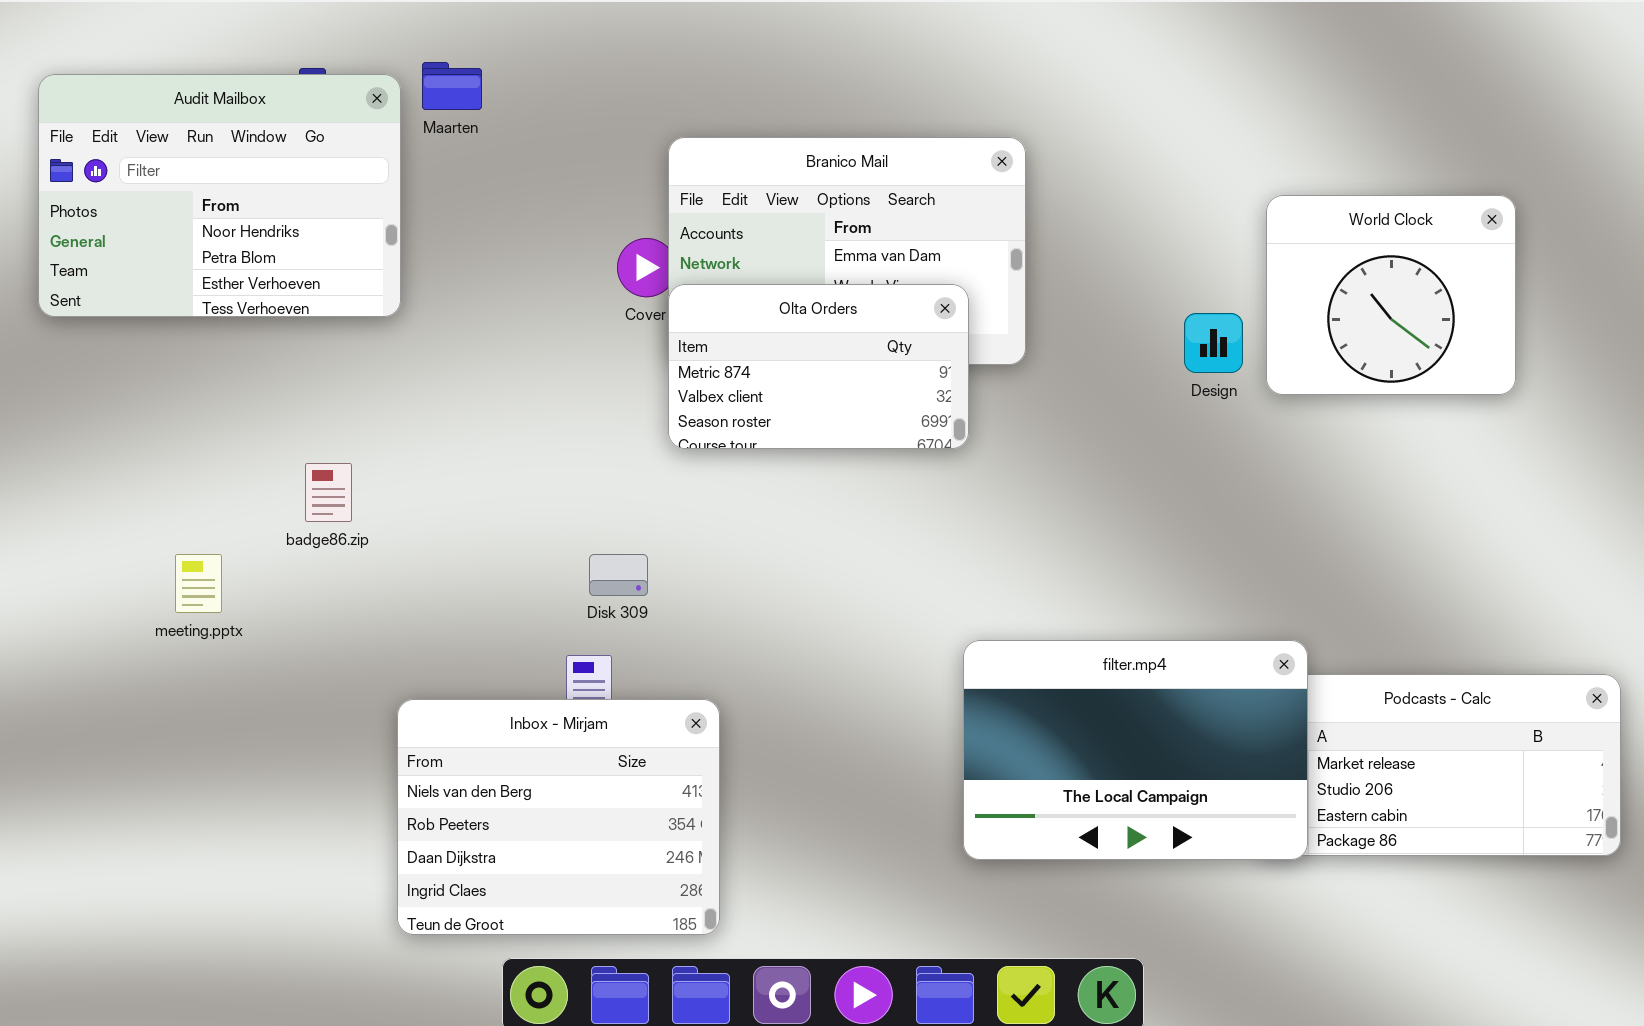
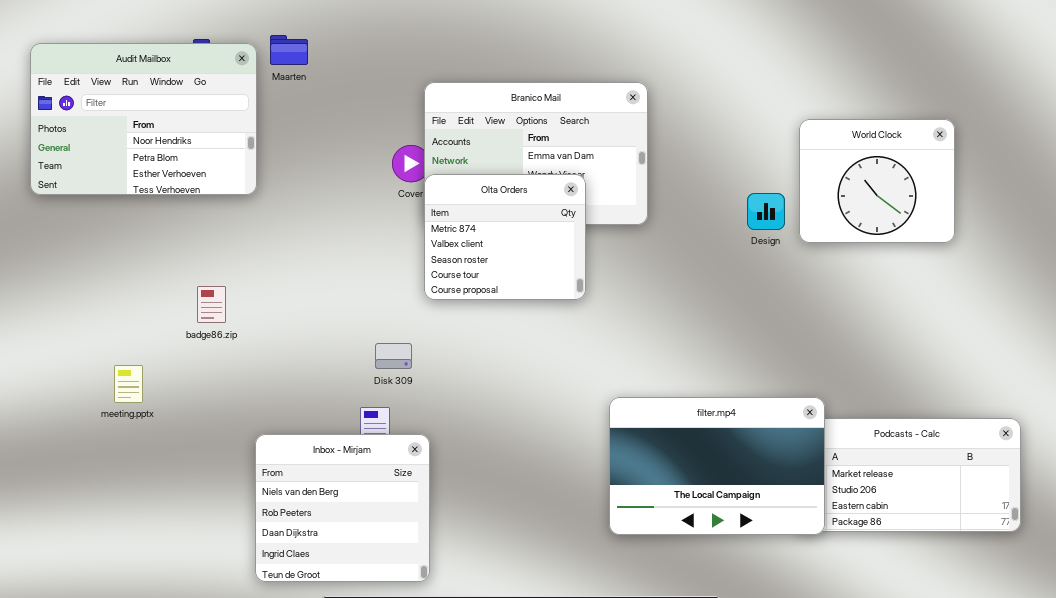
Olta Orders: [668,284,969,449] -> [424,174,586,300], resized
meeting.pptx: [175,554,222,613] -> [114,365,143,403], moved
Inbox - Mirjam: [397,699,720,935] -> [255,434,430,582], resized

